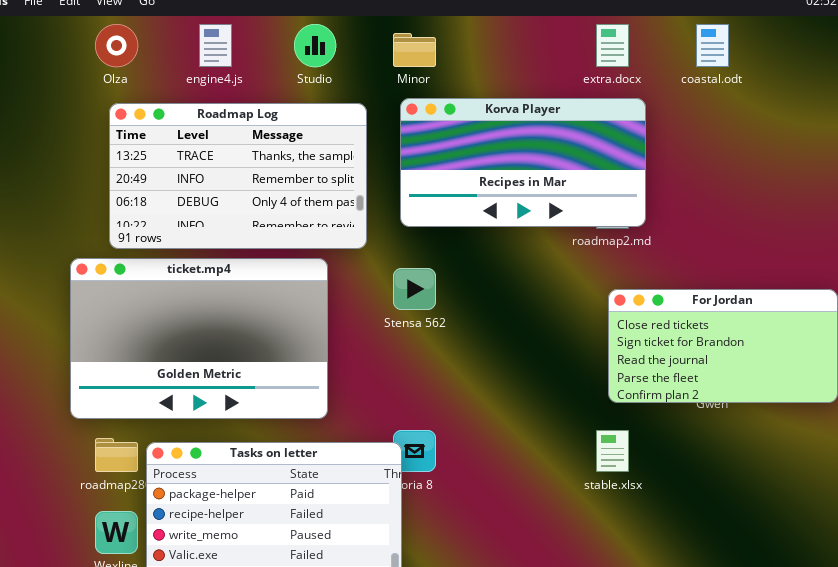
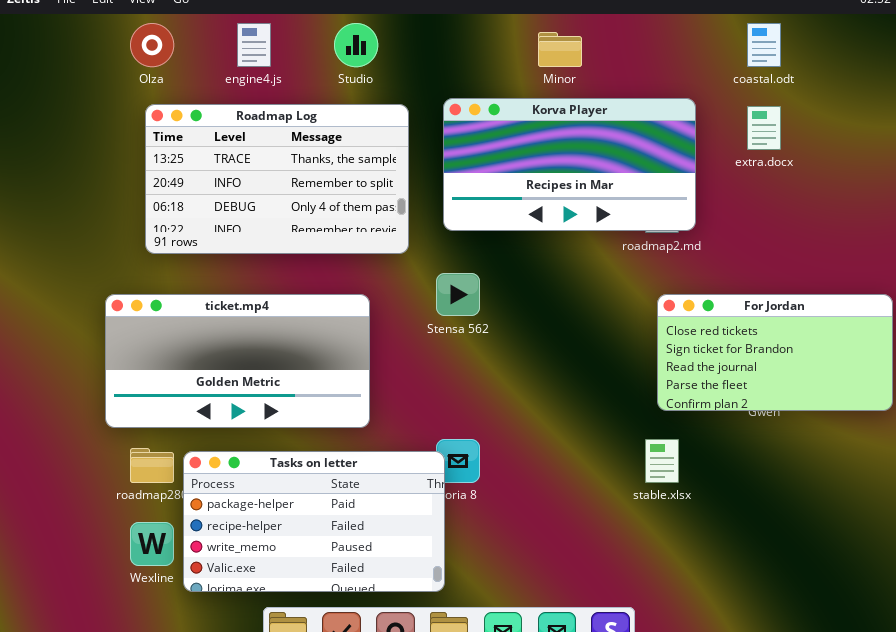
extra.docx: [596,24,629,67] -> [747,106,781,150], moved
Minor: [393,33,436,67] -> [538,32,582,67], moved
ticket.mp4: [70,258,328,419] -> [105,294,370,428], resized

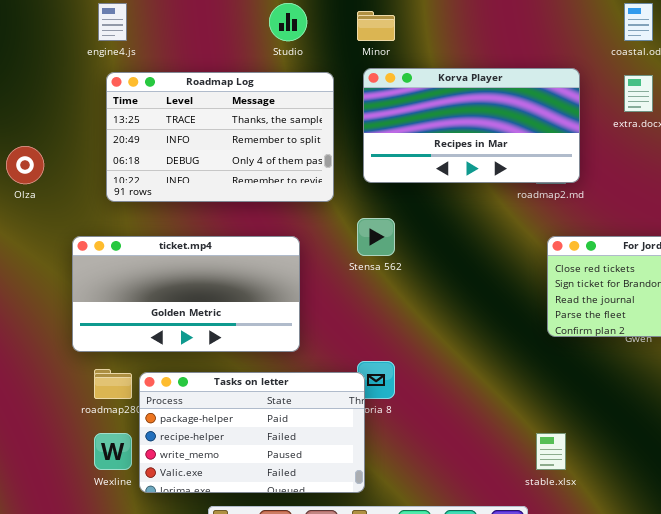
Olza: [130,23,174,67] -> [6,146,44,184], moved
engine4.js: [237,23,271,67] -> [98,3,127,41], moved
Minor: [538,32,582,67] -> [357,11,395,41], moved
stable.xlsx: [645,439,679,483] -> [536,433,566,470], moved

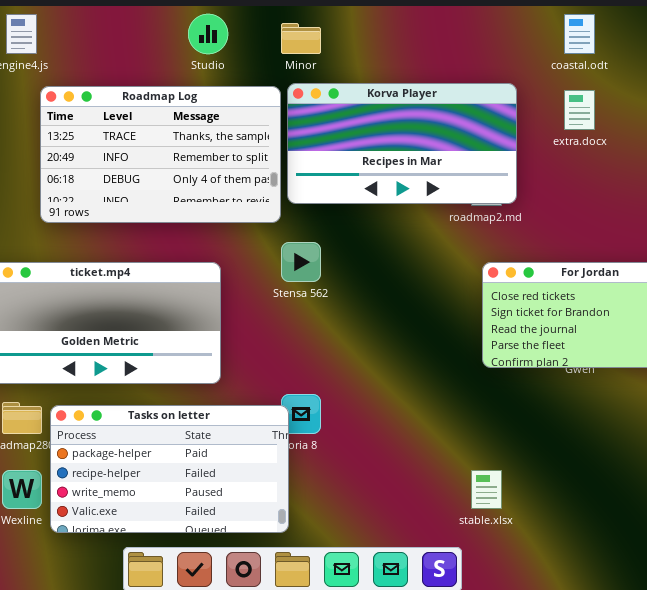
Roadmap Log: [106,72,334,202] -> [40,86,281,223], moved

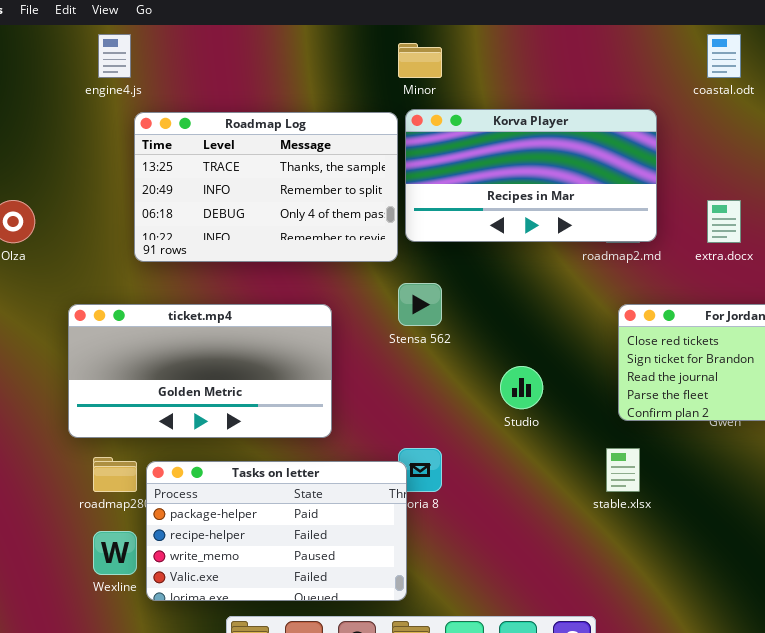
Studio: [188,14,228,54] -> [500,366,543,409], moved
extra.docx: [564,90,595,130] -> [707,200,741,243], moved
stable.xlsx: [471,470,502,509] -> [606,448,640,492], moved

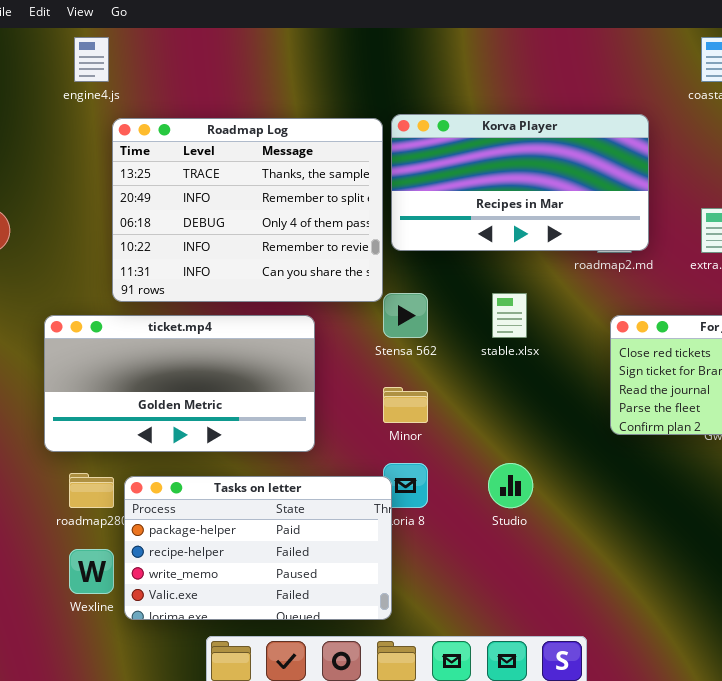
Minor: [398,43,442,78] -> [383,387,428,423], moved
Roadmap Log: [134,112,398,262] -> [112,118,383,302], resized
Studio: [500,366,543,409] -> [488,463,533,508], moved
stable.xlsx: [606,448,640,492] -> [492,293,527,338], moved

